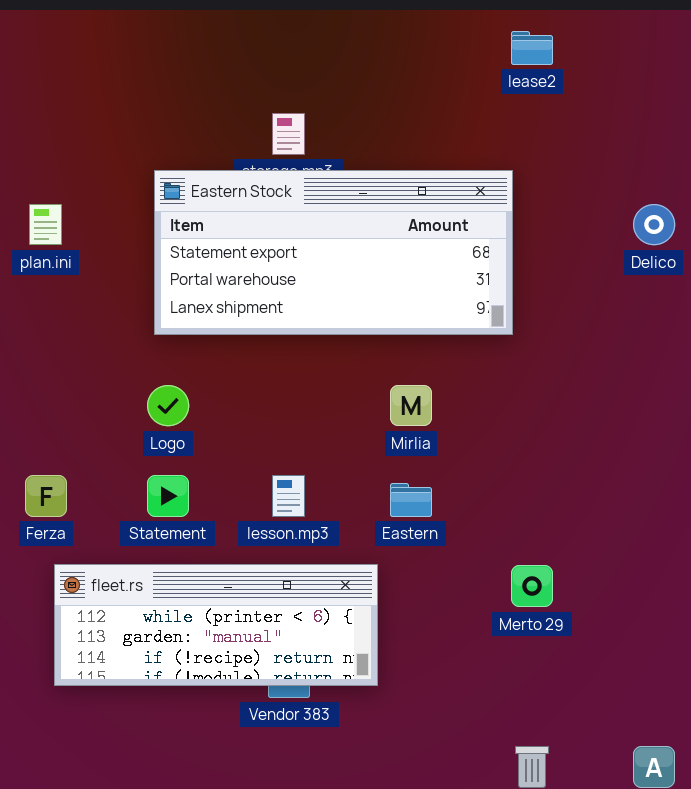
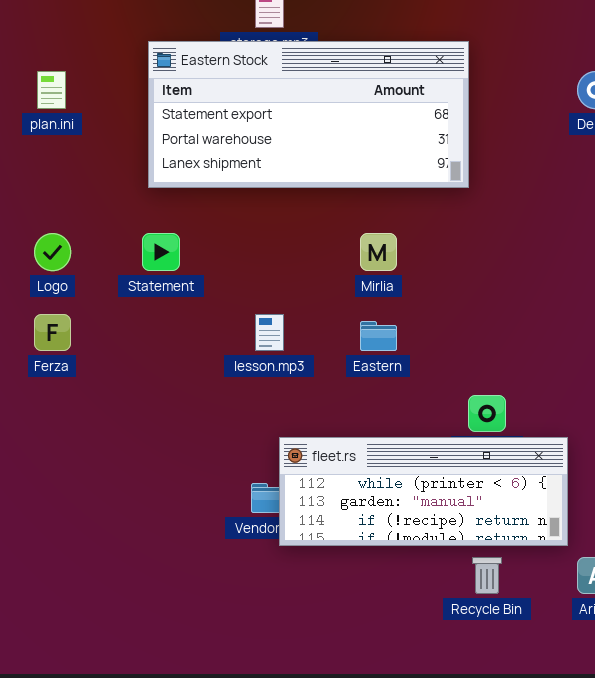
Logo: [147,385,189,426] -> [34,233,71,271], moved
Statement: [147,475,189,517] -> [142,233,180,271], moved
fleet.rs: [54,564,378,686] -> [279,437,568,546], moved

